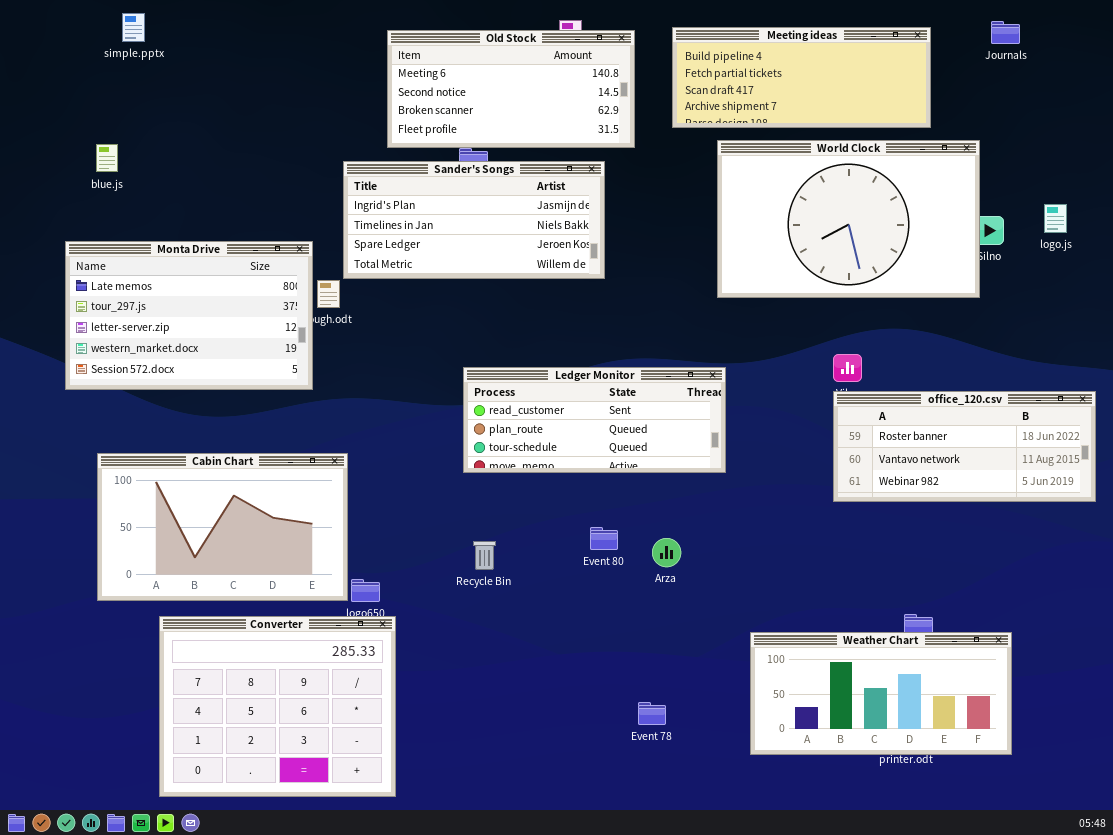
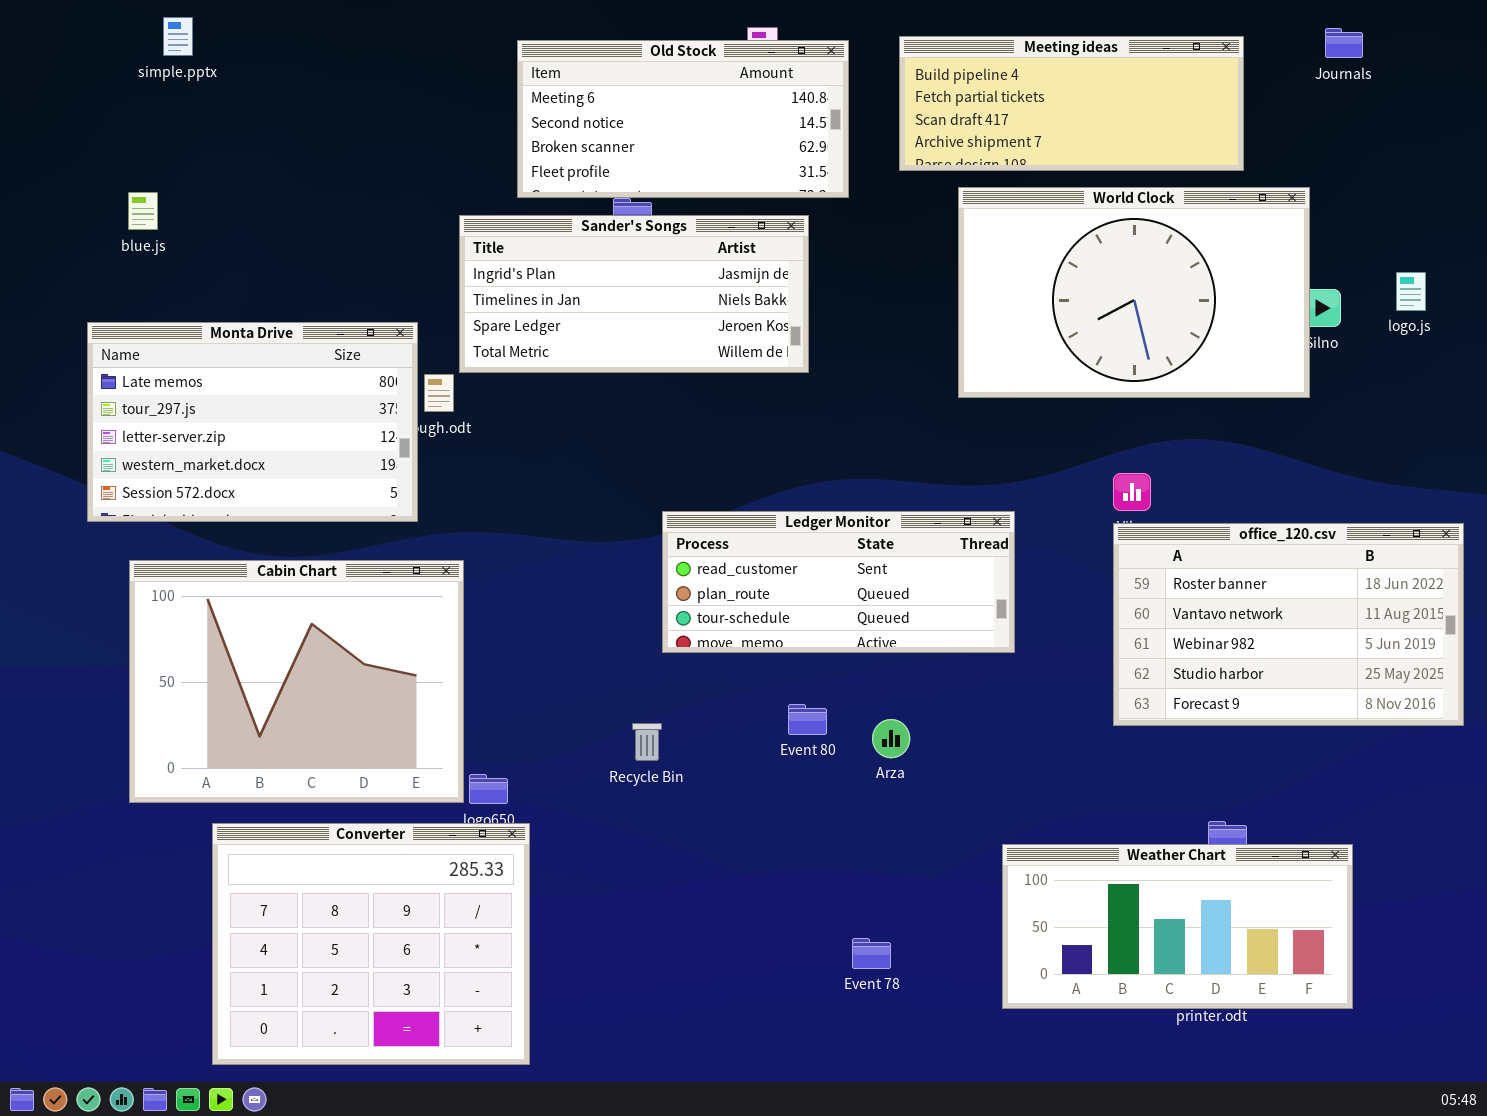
Ledger Monitor: [463,367,726,473] -> [662,511,1015,653], moved
office_120.csv: [833,391,1096,502] -> [1113,523,1464,726], resized
Cabin Chart: [97,453,348,601] -> [129,560,464,803], resized

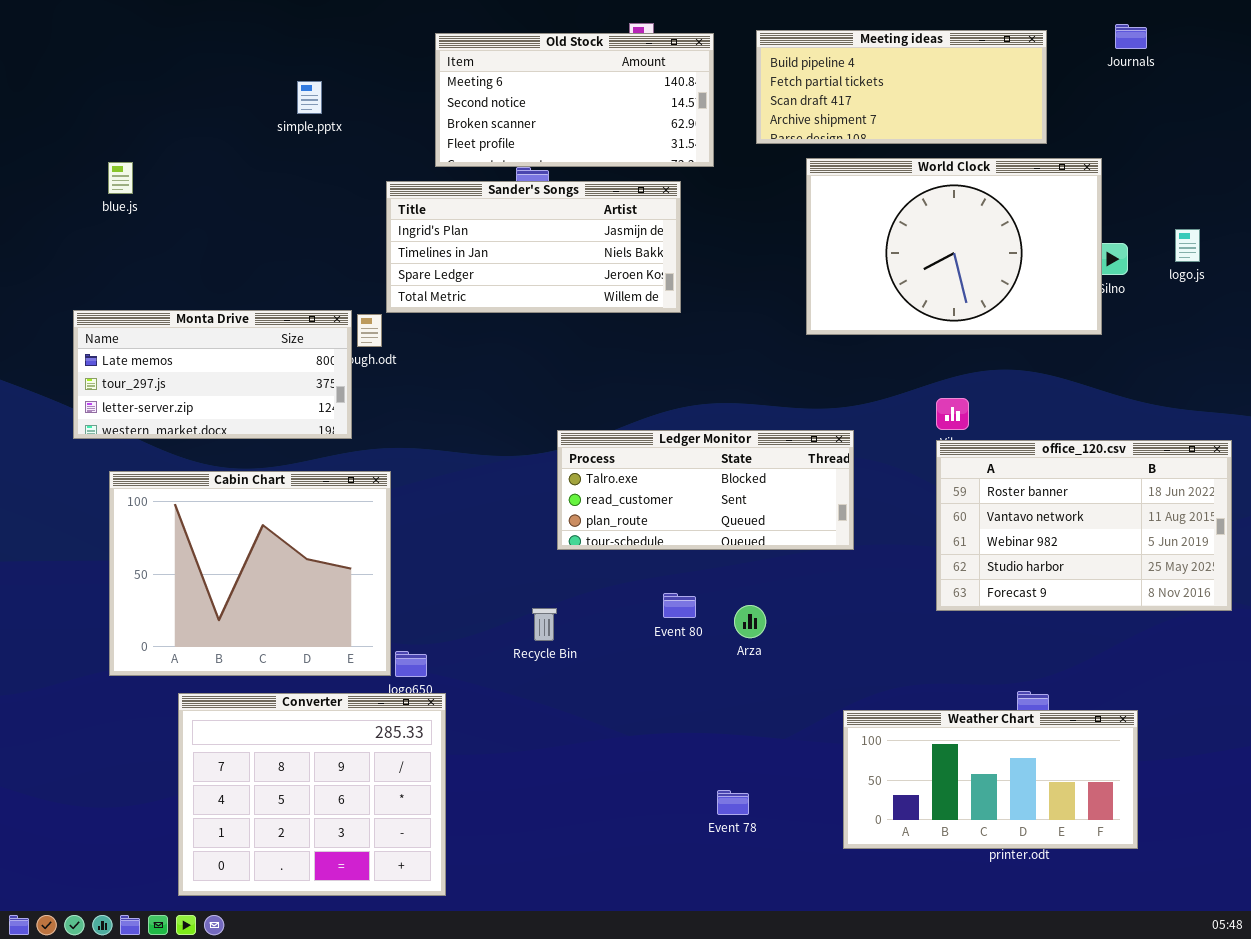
simple.pptx: [163,17,193,56] -> [297,81,322,114], moved
Monta Drive: [87,322,418,522] -> [73,310,352,439], resized
Ledger Monitor: [662,511,1015,653] -> [557,430,854,550], scrolled up 1 row

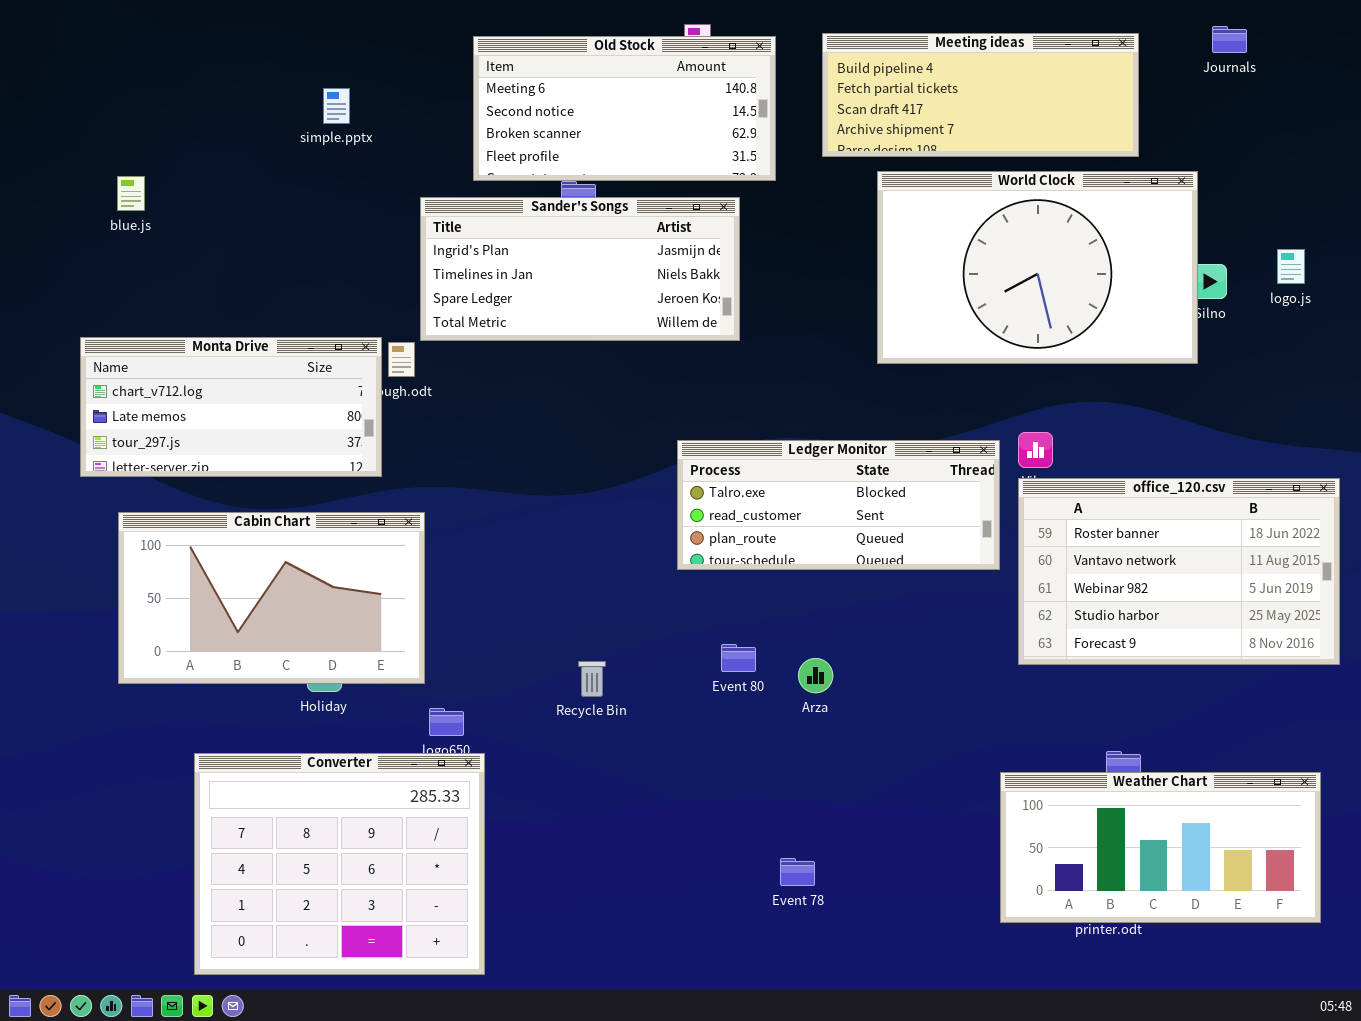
Monta Drive: [73,310,352,439] -> [80,337,382,477], scrolled up 1 row
Ledger Monitor: [557,430,854,550] -> [677,440,1000,570], moved
Cabin Chart: [109,471,391,676] -> [118,512,425,684], resized
Weather Chart: [843,710,1138,849] -> [1000,772,1321,923], moved

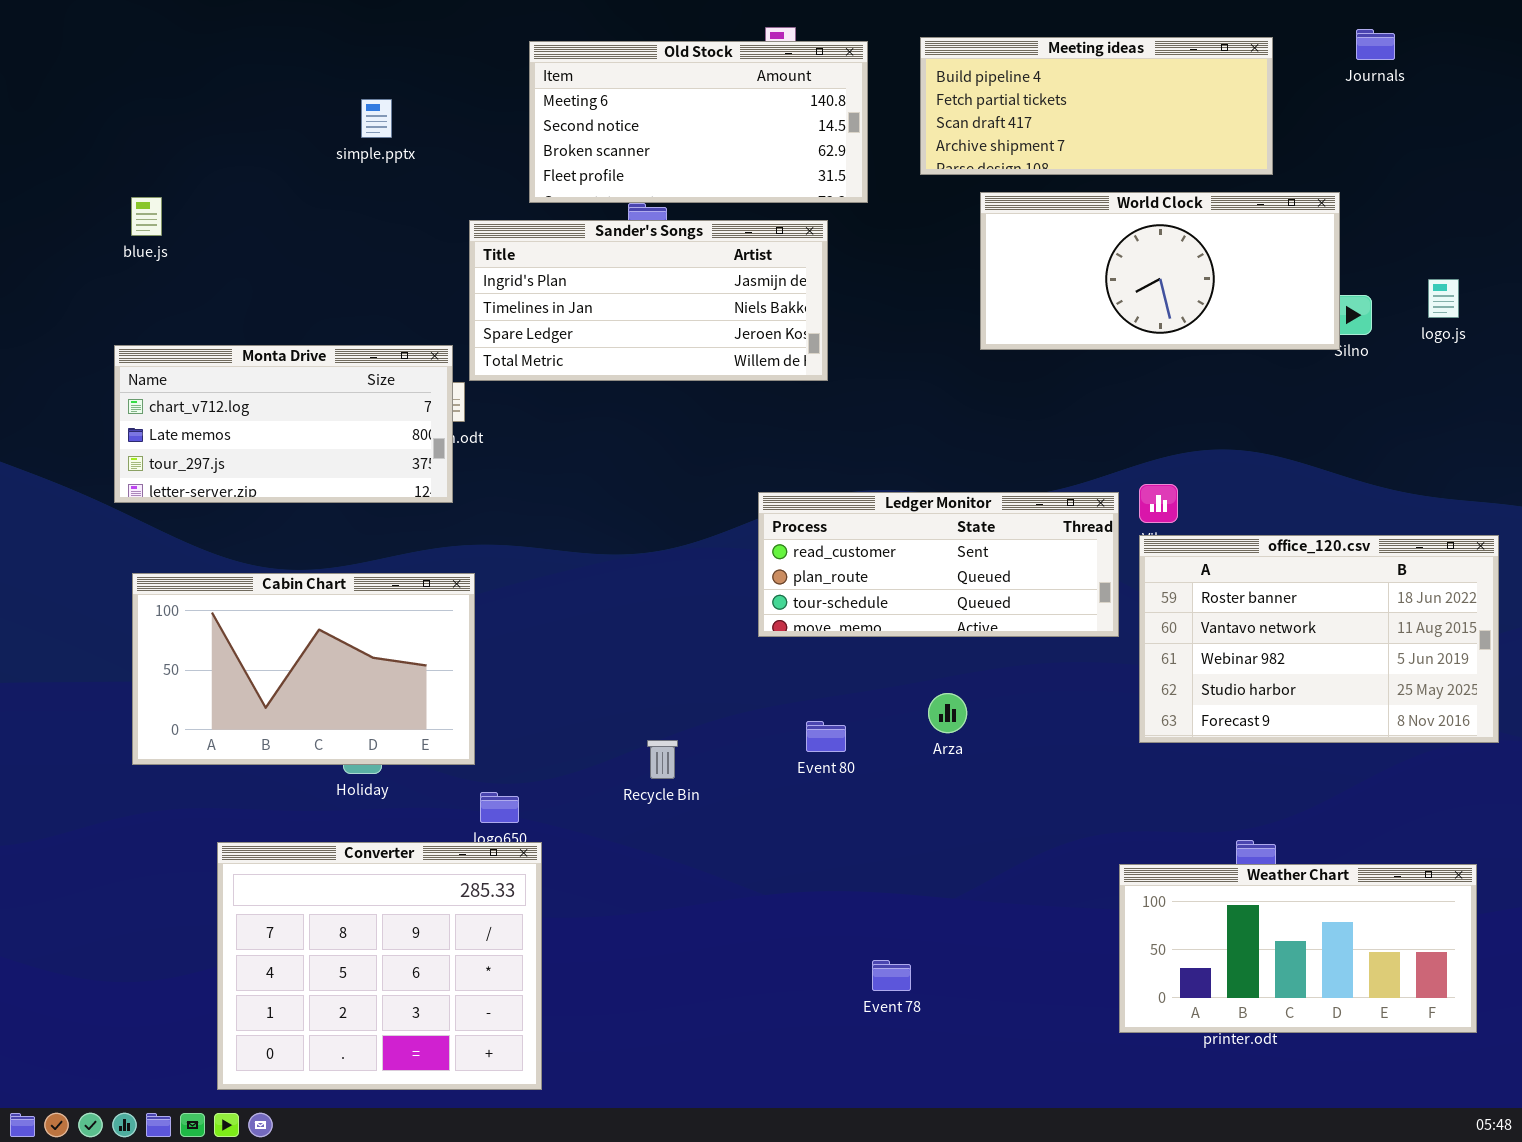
World Clock: [877,171,1198,364] -> [980,192,1340,350], resized
Monta Drive: [80,337,382,477] -> [114,345,453,503], moved
Ledger Monitor: [677,440,1000,570] -> [758,492,1119,637], scrolled down 1 row
Arza: [798,658,833,693] -> [928,693,967,733], moved

